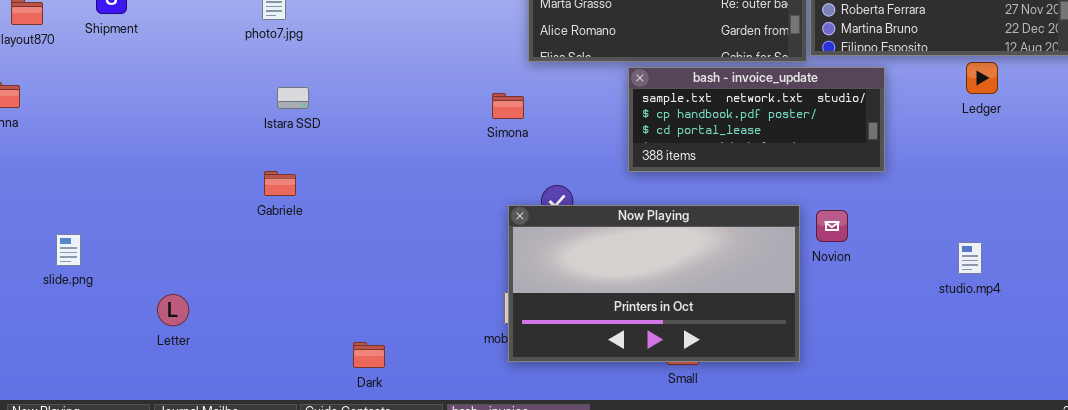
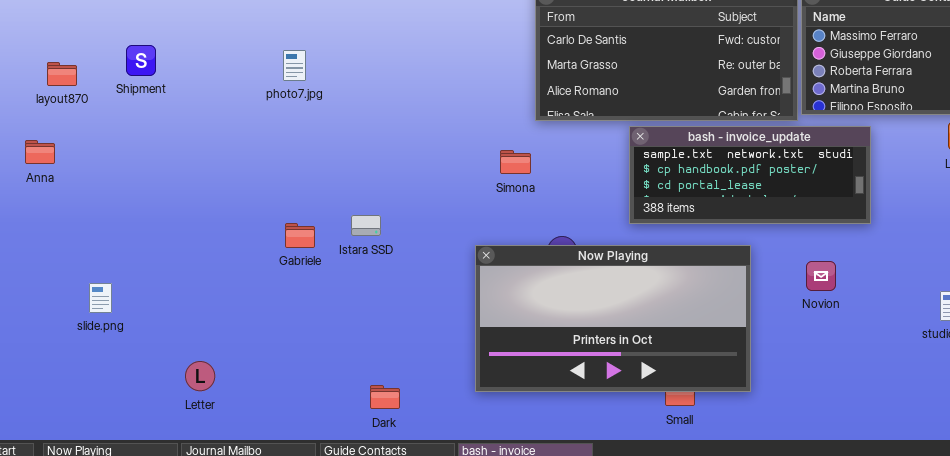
Istara SSD: [277,87,309,109] -> [351,215,381,236], moved
Now Playing: [508,205,800,362] -> [475,245,751,392], moved
Letter: [157,294,189,326] -> [185,361,215,391], moved

